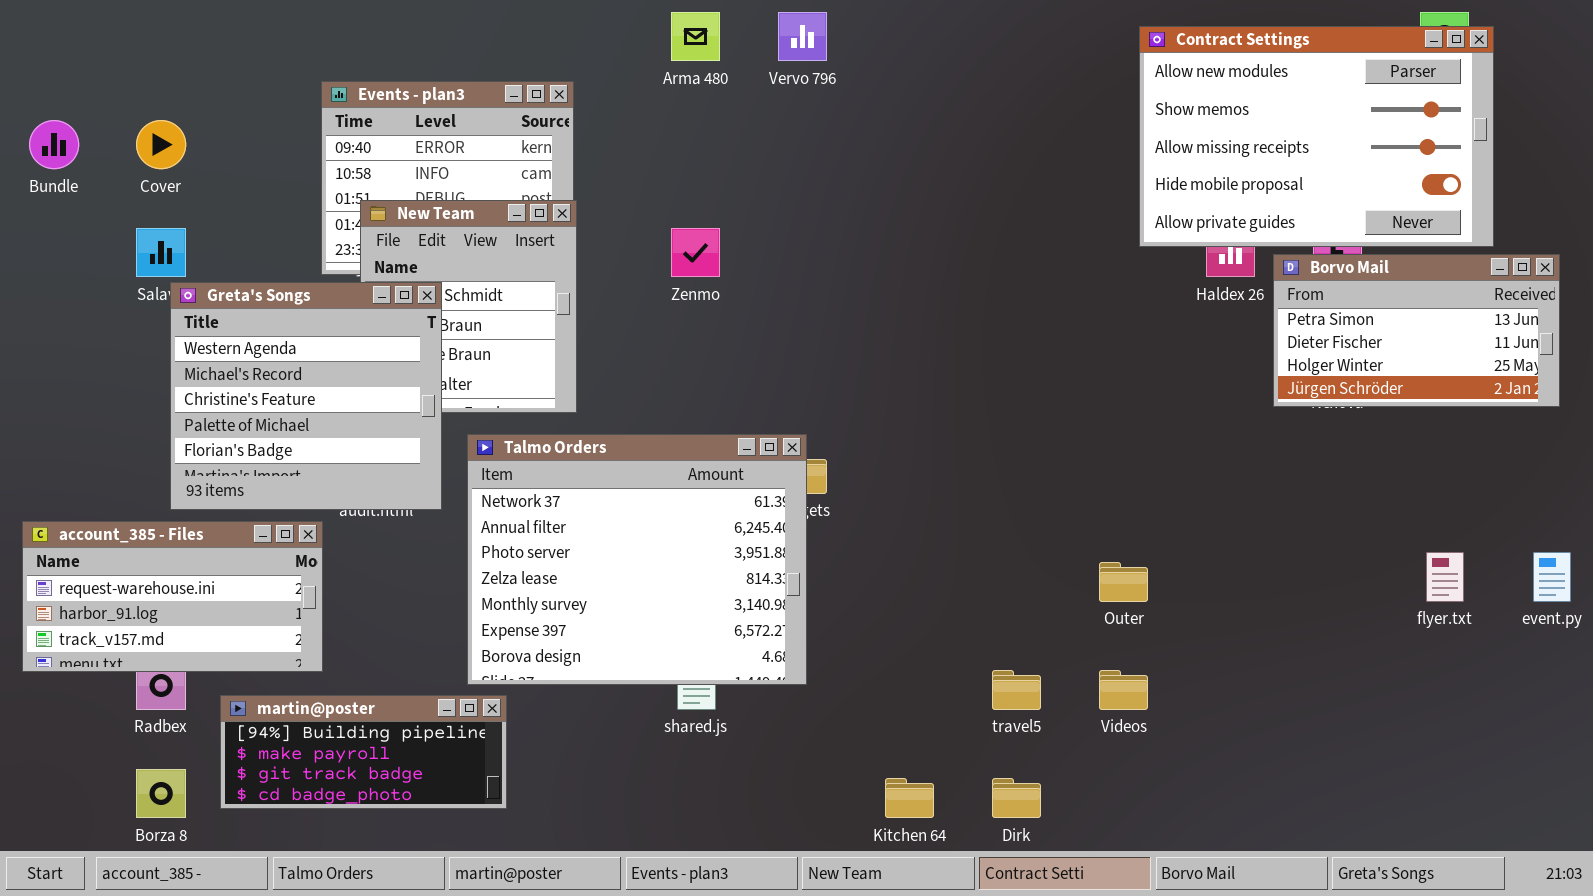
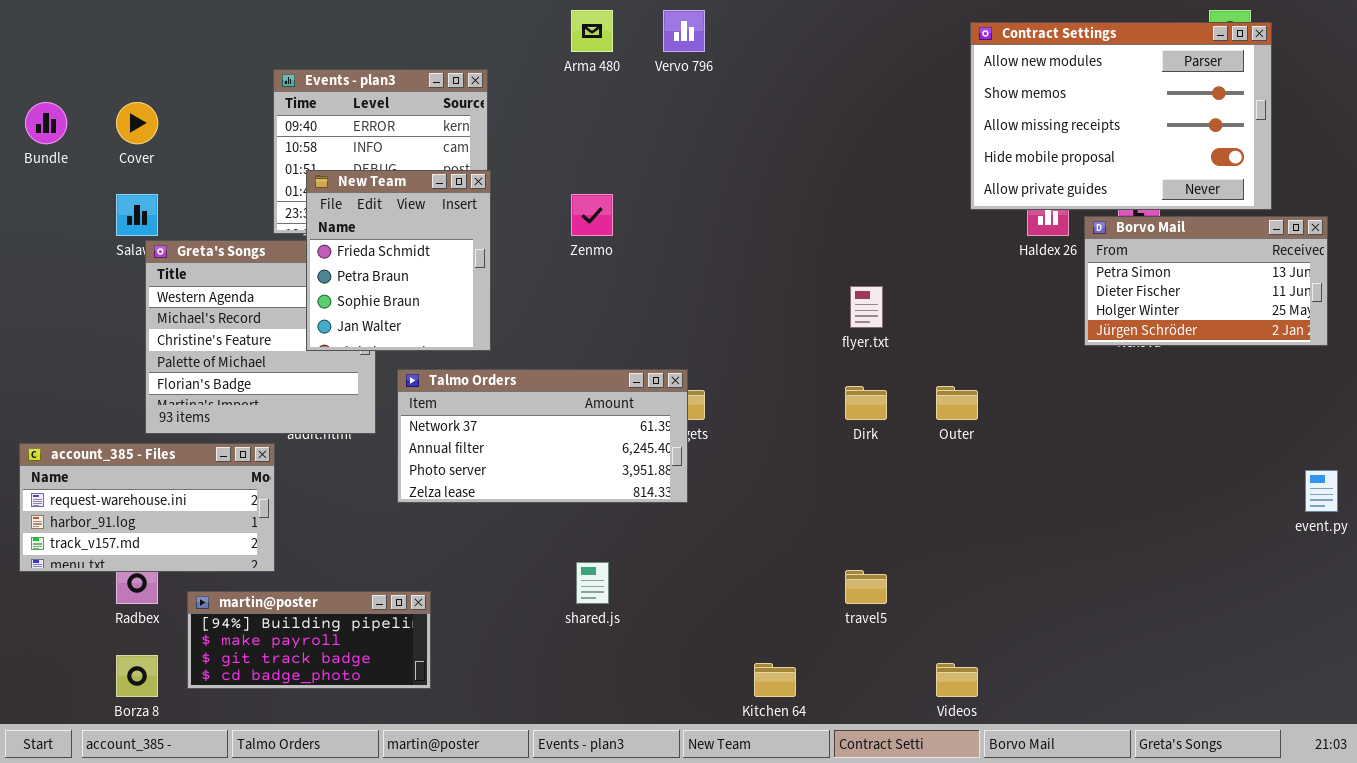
New Team: [360,200,577,413] -> [306,170,491,351], raised
Talmo Orders: [467,434,807,685] -> [397,369,688,503], resized
flyer.txt: [1426,552,1464,602] -> [850,286,883,328], moved
Outer: [1099,562,1148,602] -> [936,386,978,420], moved
Videos: [1099,670,1148,710] -> [936,663,978,697], moved
Dirk: [992,778,1041,818] -> [845,386,887,420], moved

